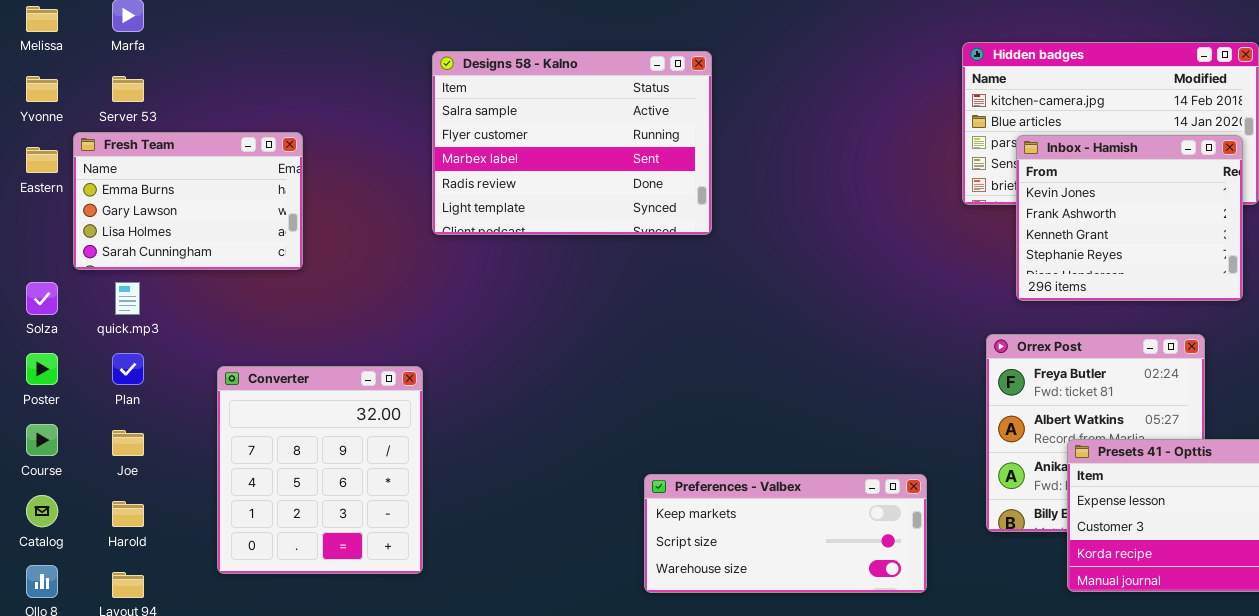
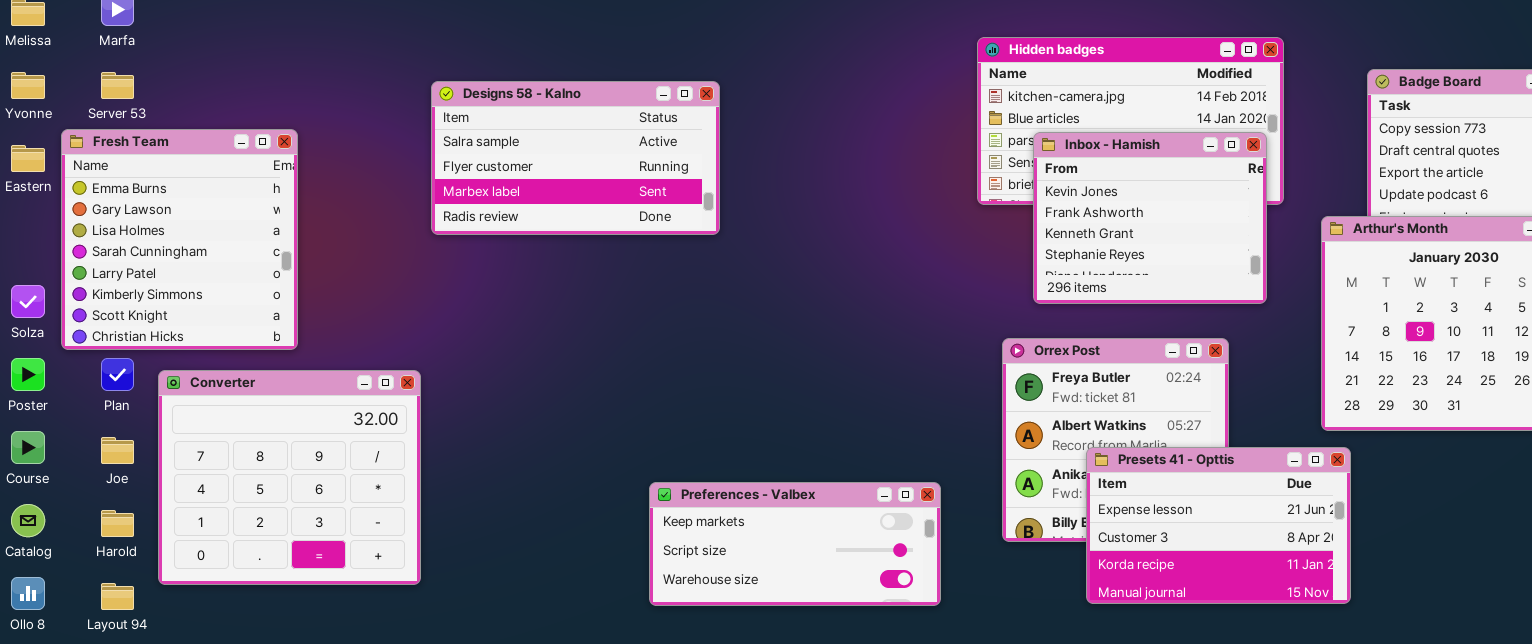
Designs 58 - Kalno: [432,51,712,235] -> [431,81,720,235], resized
Fresh Team: [73,132,303,270] -> [61,129,298,350], resized
Converter: [217,366,423,574] -> [158,370,421,585], resized

